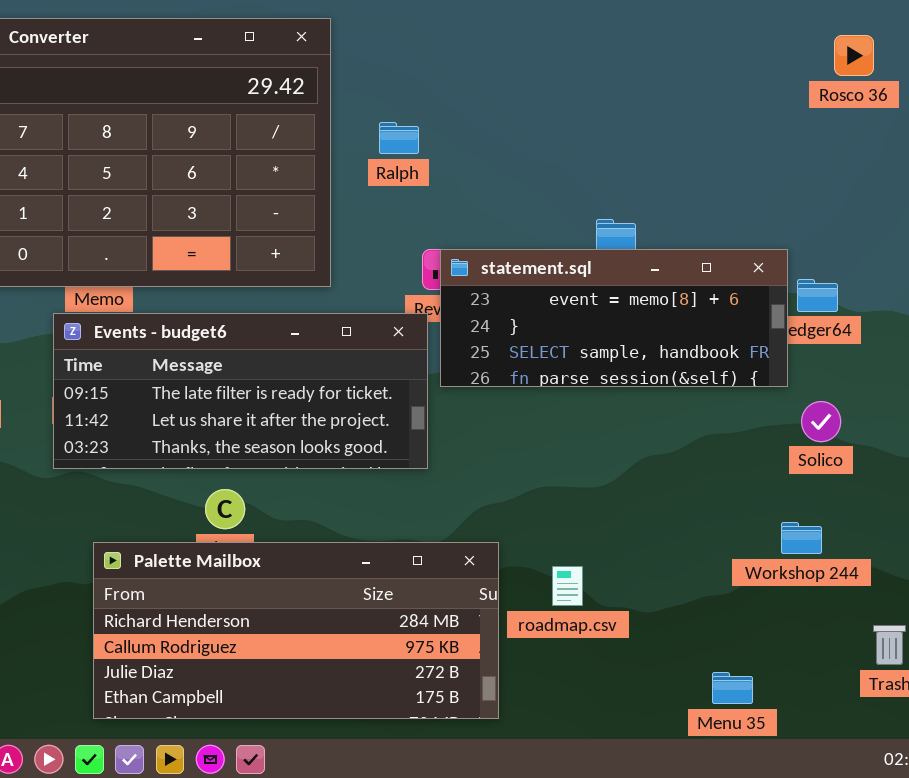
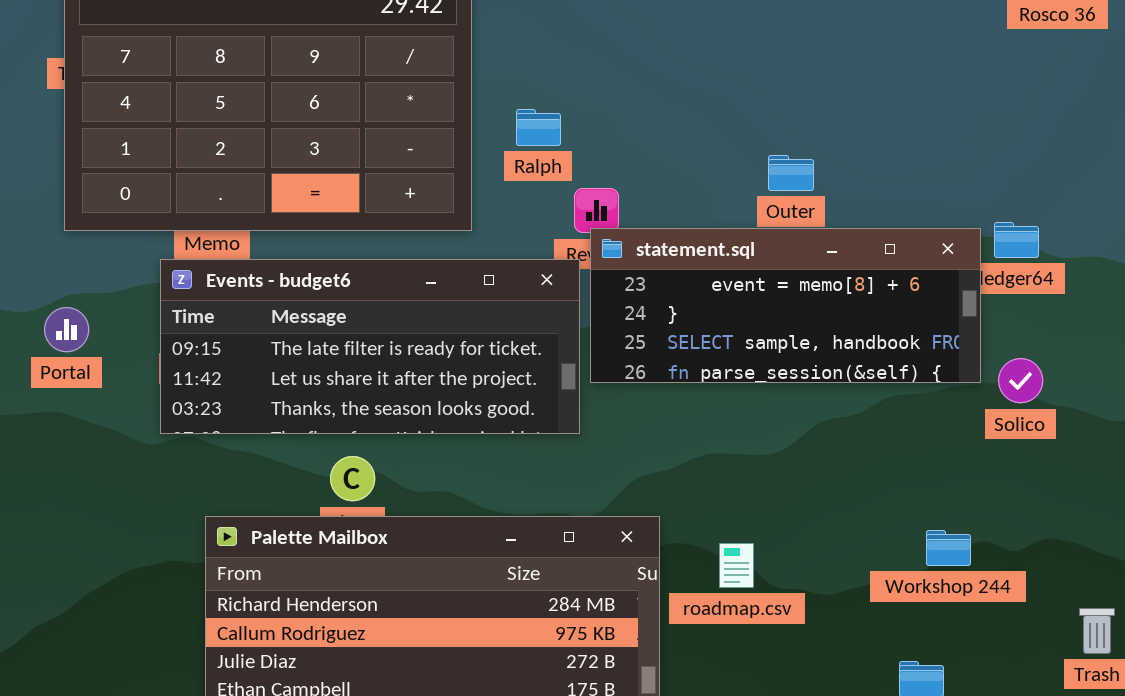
Ralph: [379,122,419,154] -> [516,109,561,146], moved
statement.sql: [440,249,788,387] -> [590,228,981,383], moved
Workshop 244: [781,522,822,554] -> [926,530,971,566], moved

